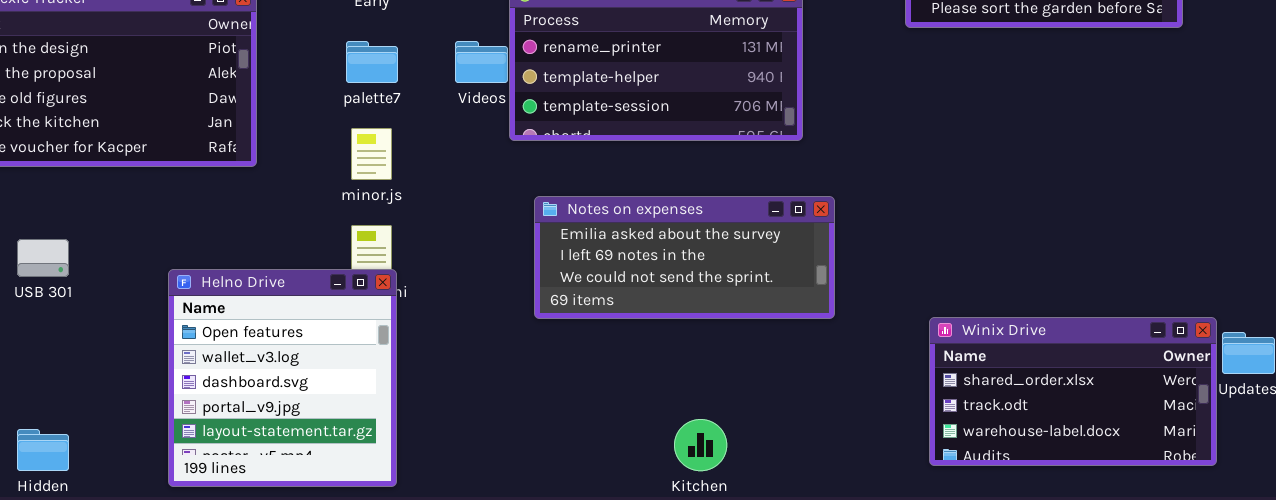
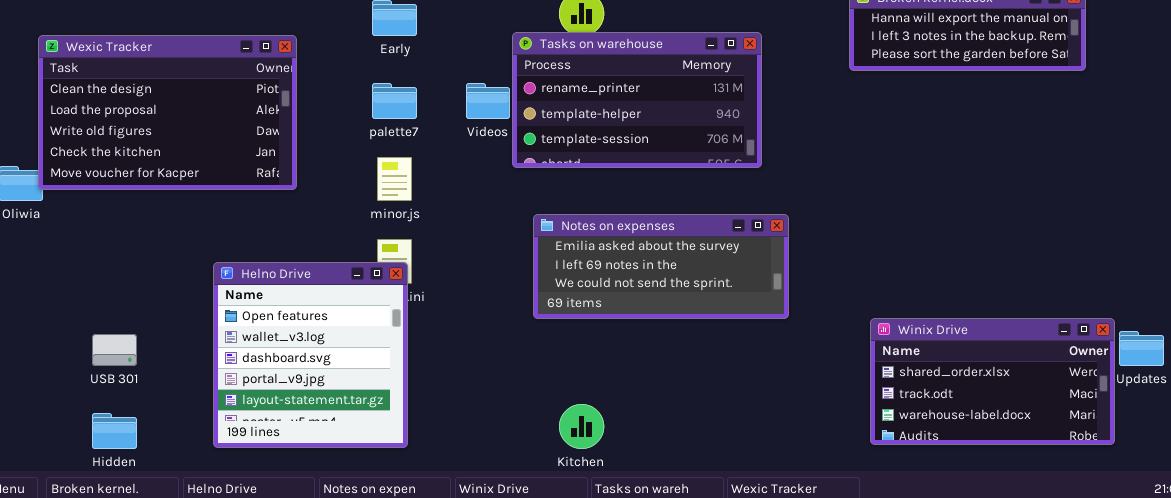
USB 301: [17,239,69,277] -> [92,334,137,366], moved
Helno Drive: [168,269,397,487] -> [213,262,408,448], moved
Kitchen: [674,419,727,471] -> [559,404,604,449], moved

